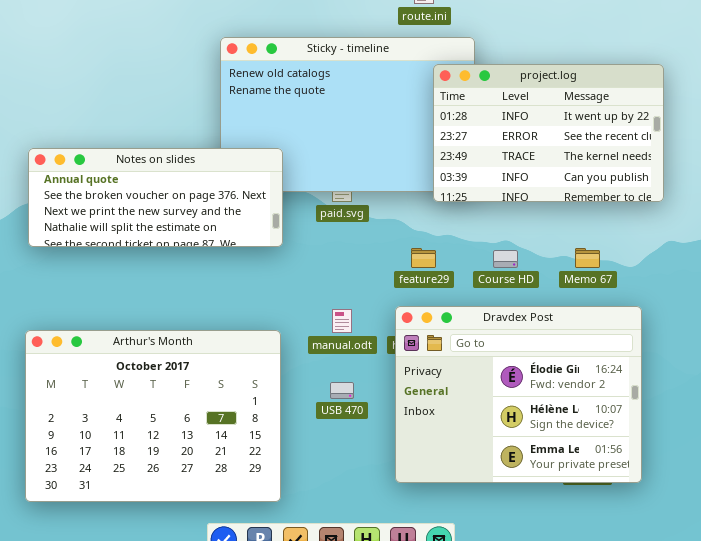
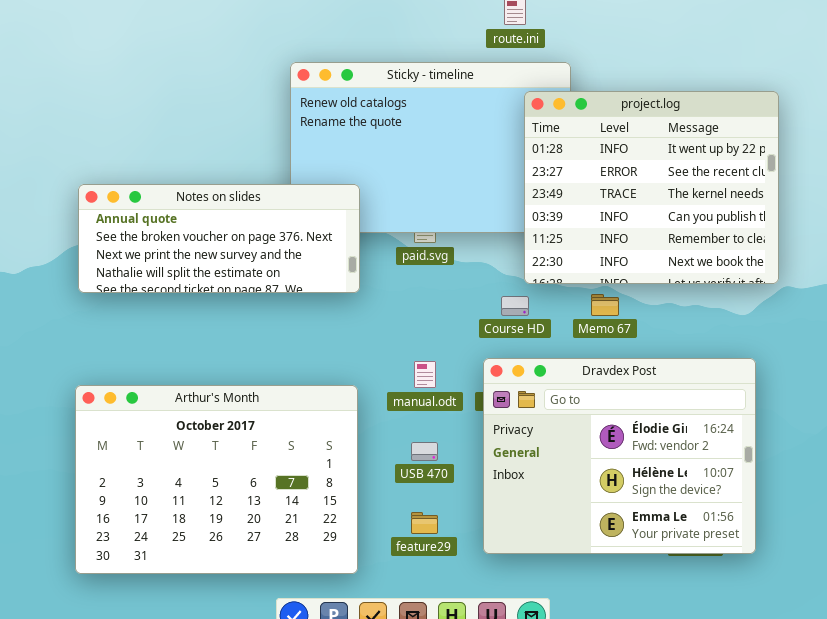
project.log: [433,64,664,202] -> [524,91,779,284], resized
feature29: [411,248,436,268] -> [411,512,438,534], moved
Memo 67: [575,248,600,268] -> [591,294,619,316], moved
Course HD: [493,250,518,268] -> [501,296,529,316], moved

